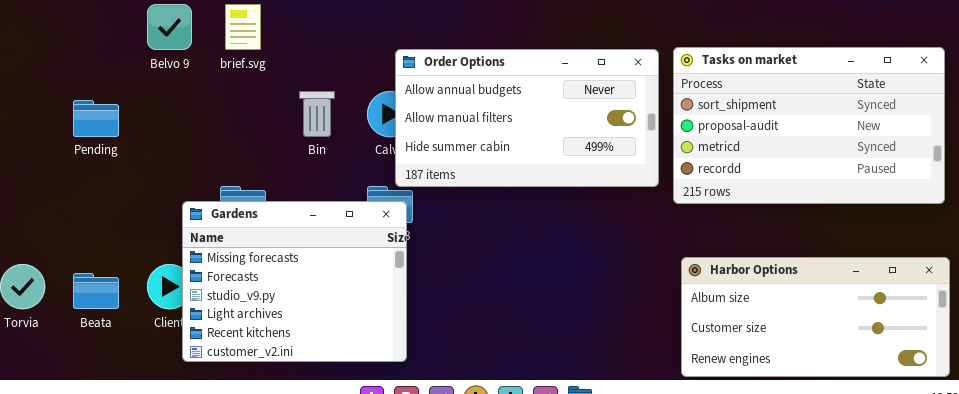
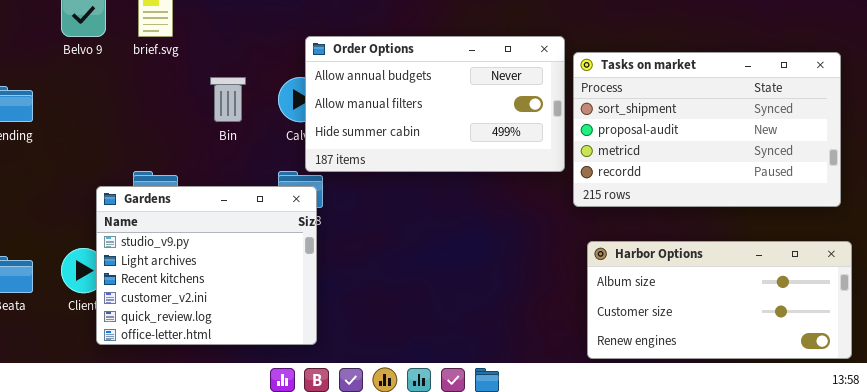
Tasks on market: [673,47,945,204] -> [573,52,841,207], moved
Gardens: [182,201,407,362] -> [96,186,317,345], scrolled down 2 rows

